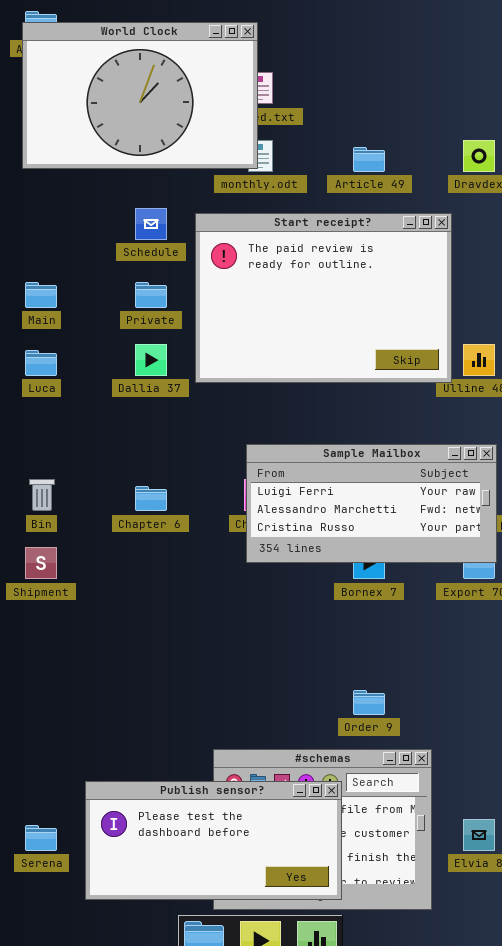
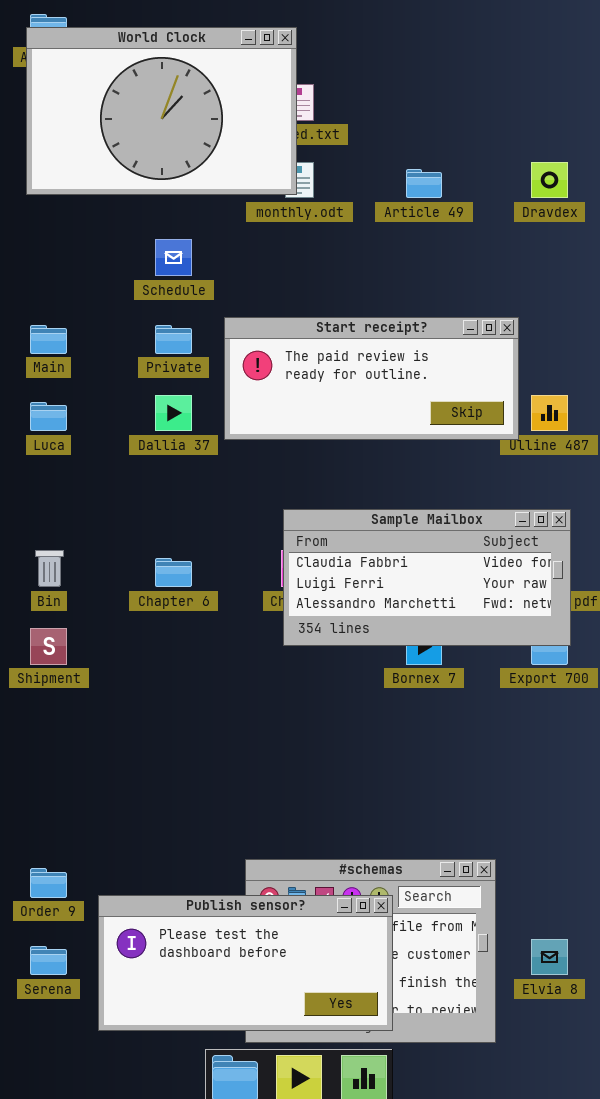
Start receipt?: [195,213,452,383] -> [224,317,519,440], resized
Sample Mailbox: [246,444,497,563] -> [283,509,571,646], scrolled up 1 row
Order 9: [353,690,385,715] -> [30,868,67,898], moved

